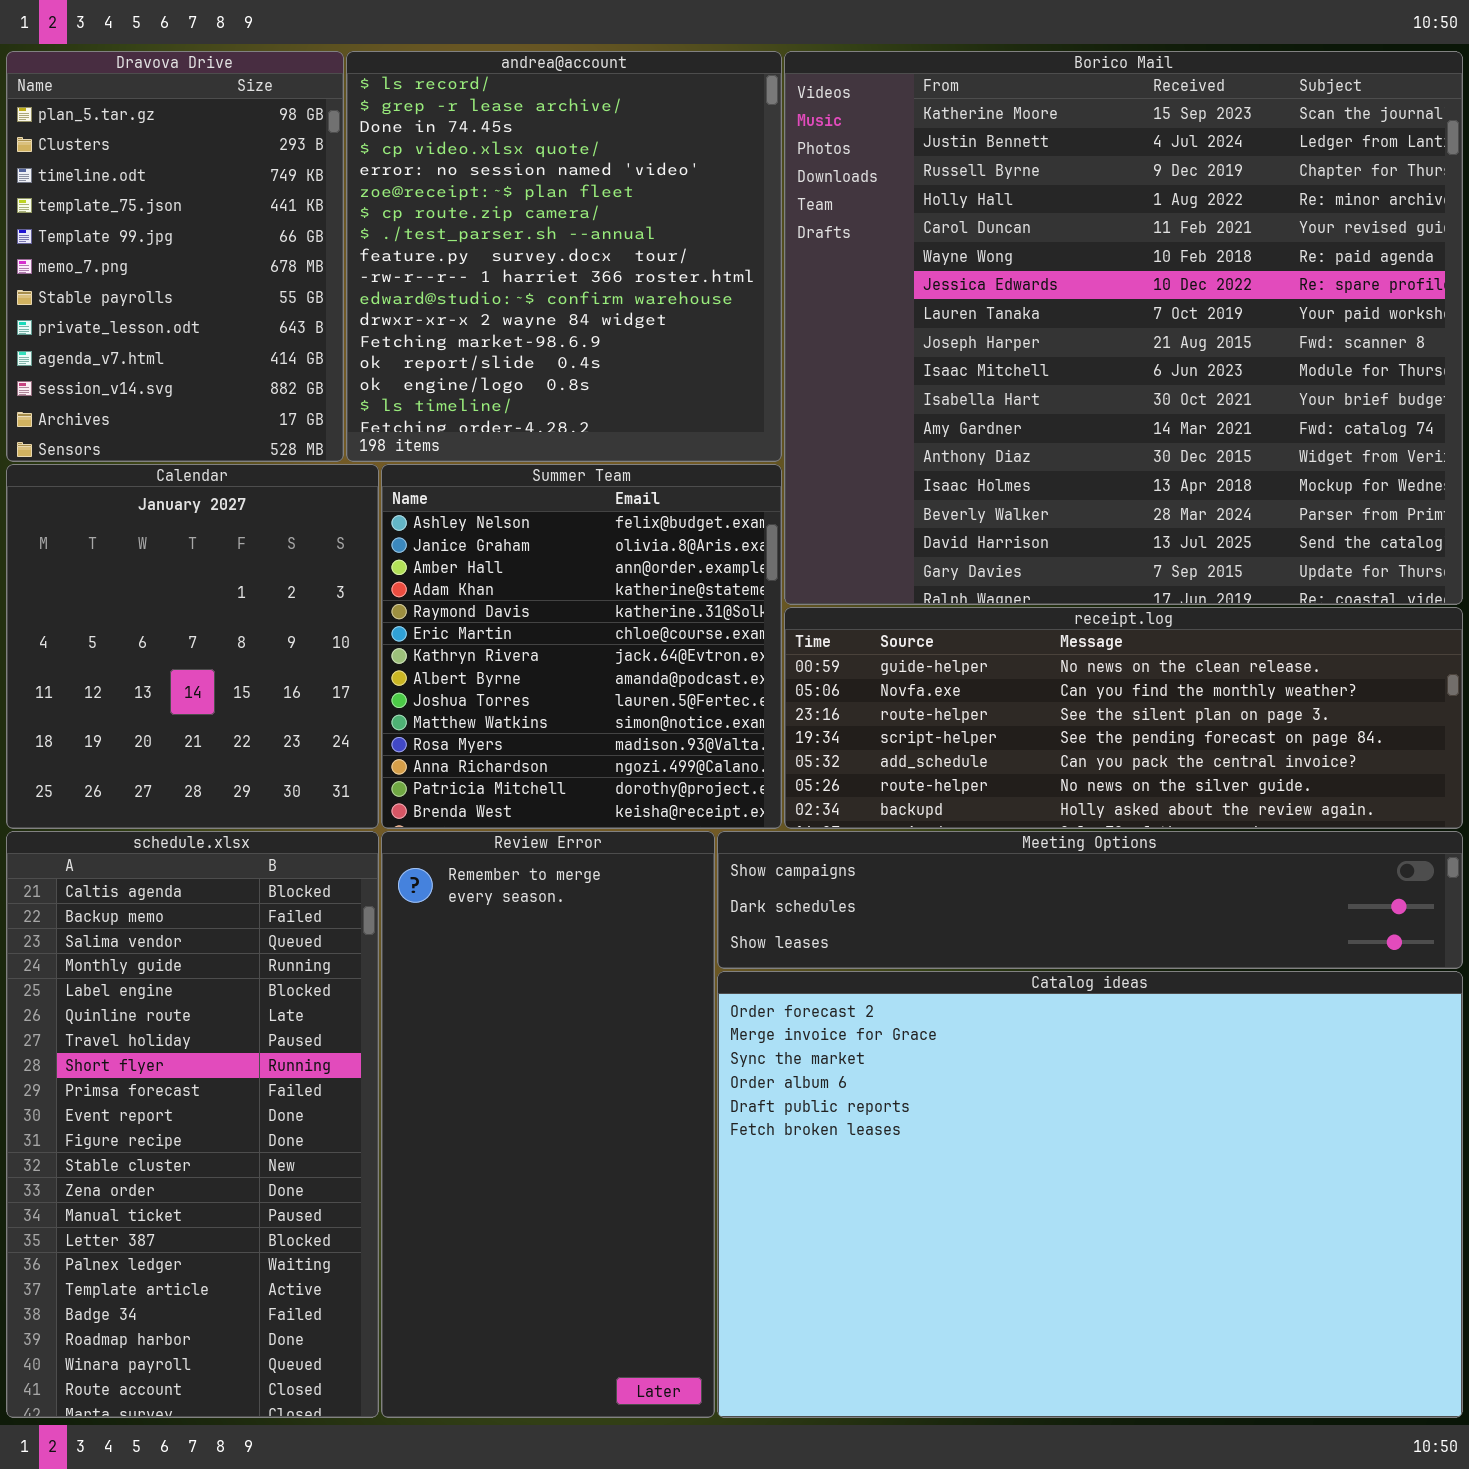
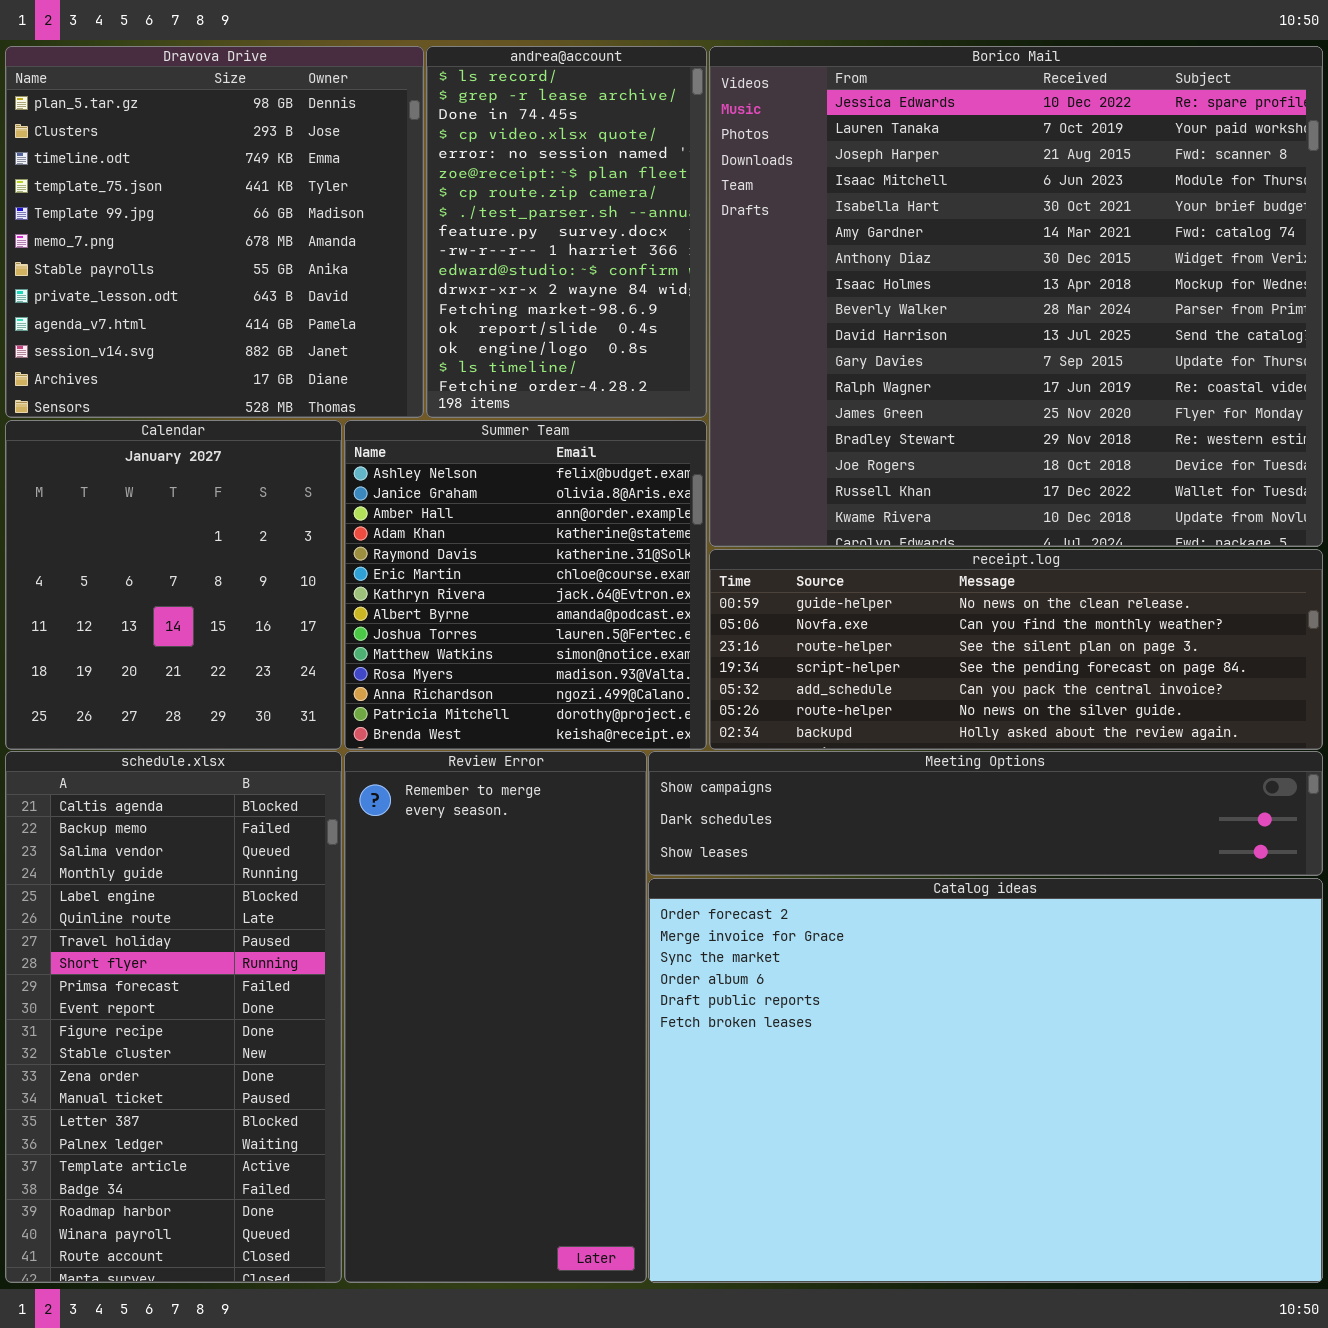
Dravova Drive: [6,51,344,462] -> [5,46,424,418], resized
andrea@account: [346,51,782,462] -> [426,46,707,418], resized
Borico Mail: [784,51,1463,605] -> [709,46,1323,547], scrolled down 6 rows

